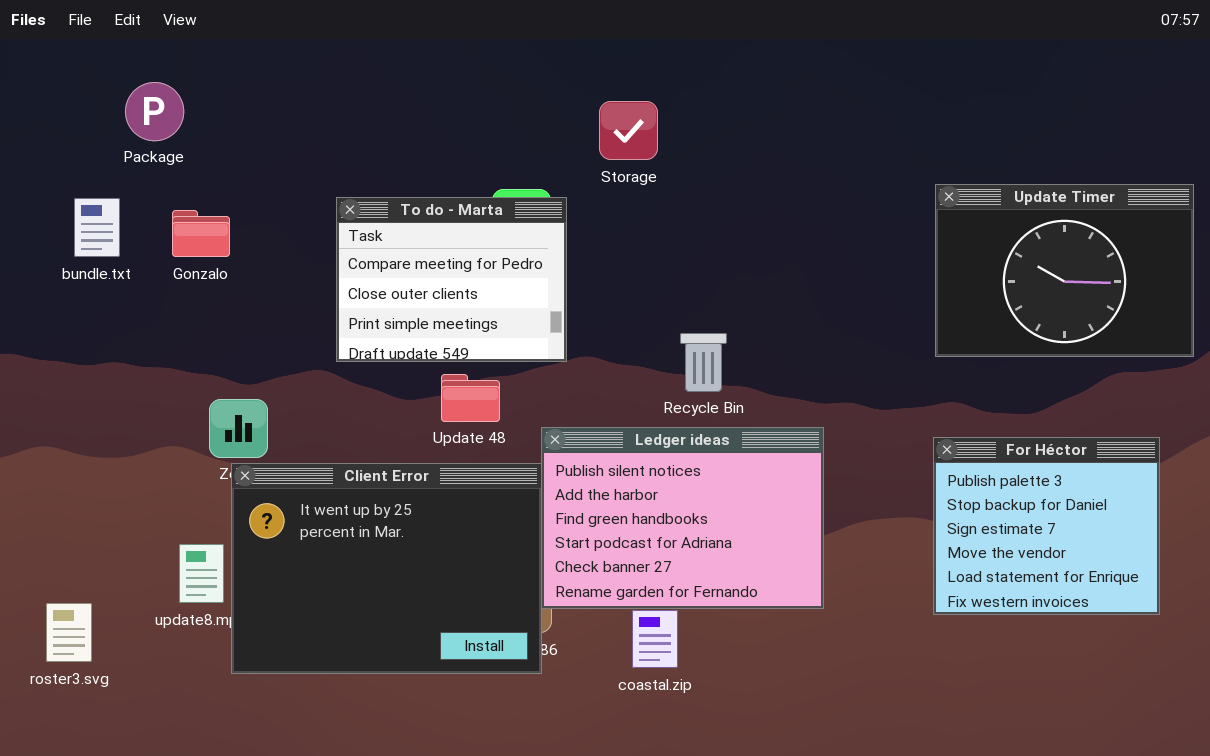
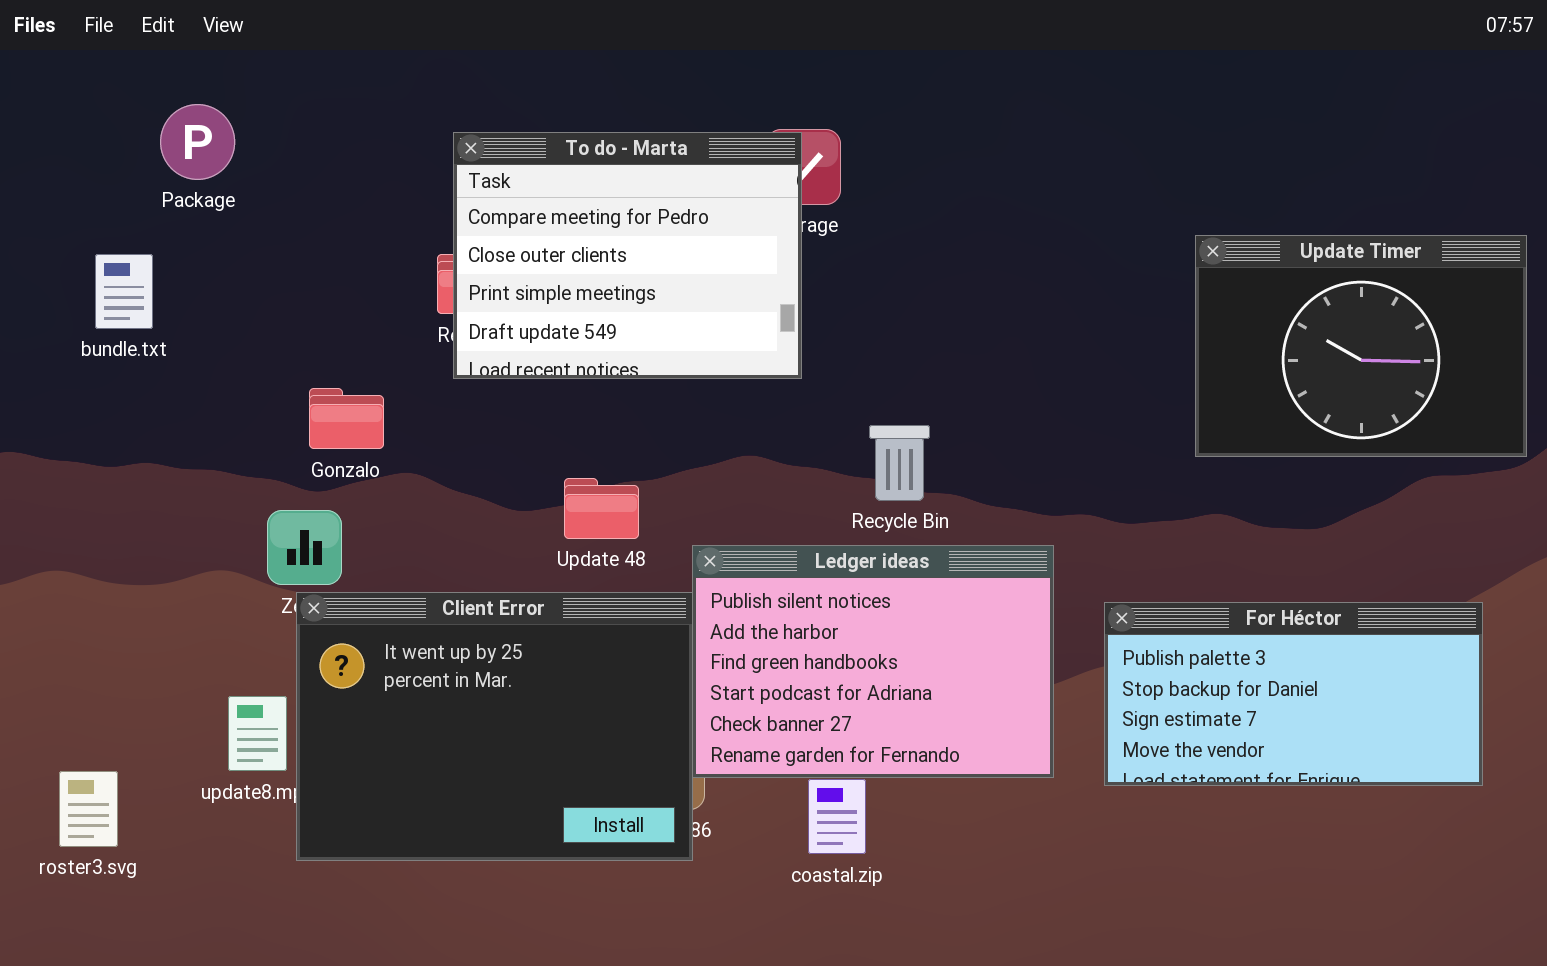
To do - Marta: [336,197,567,362] -> [453,132,802,379], moved, resized
Gonzalo: [172,210,230,257] -> [309,388,384,449], moved
For Héctor: [933,437,1160,615] -> [1104,602,1483,786], resized

